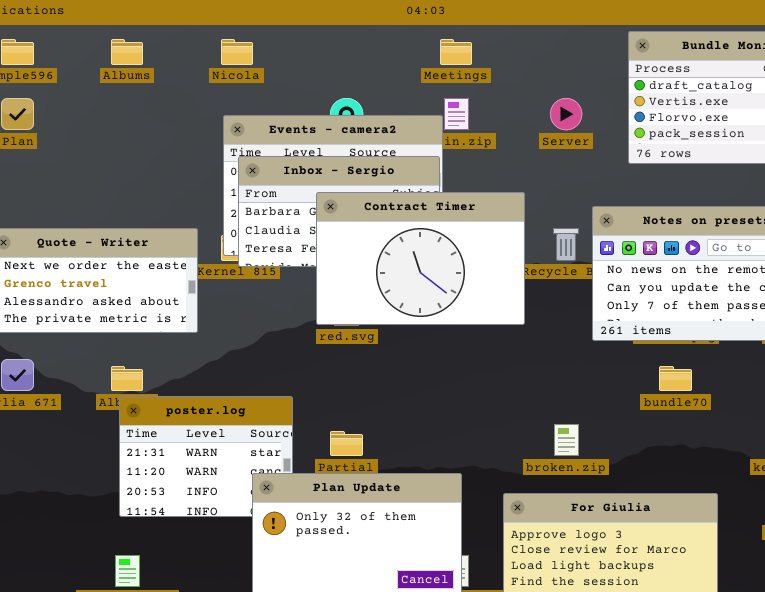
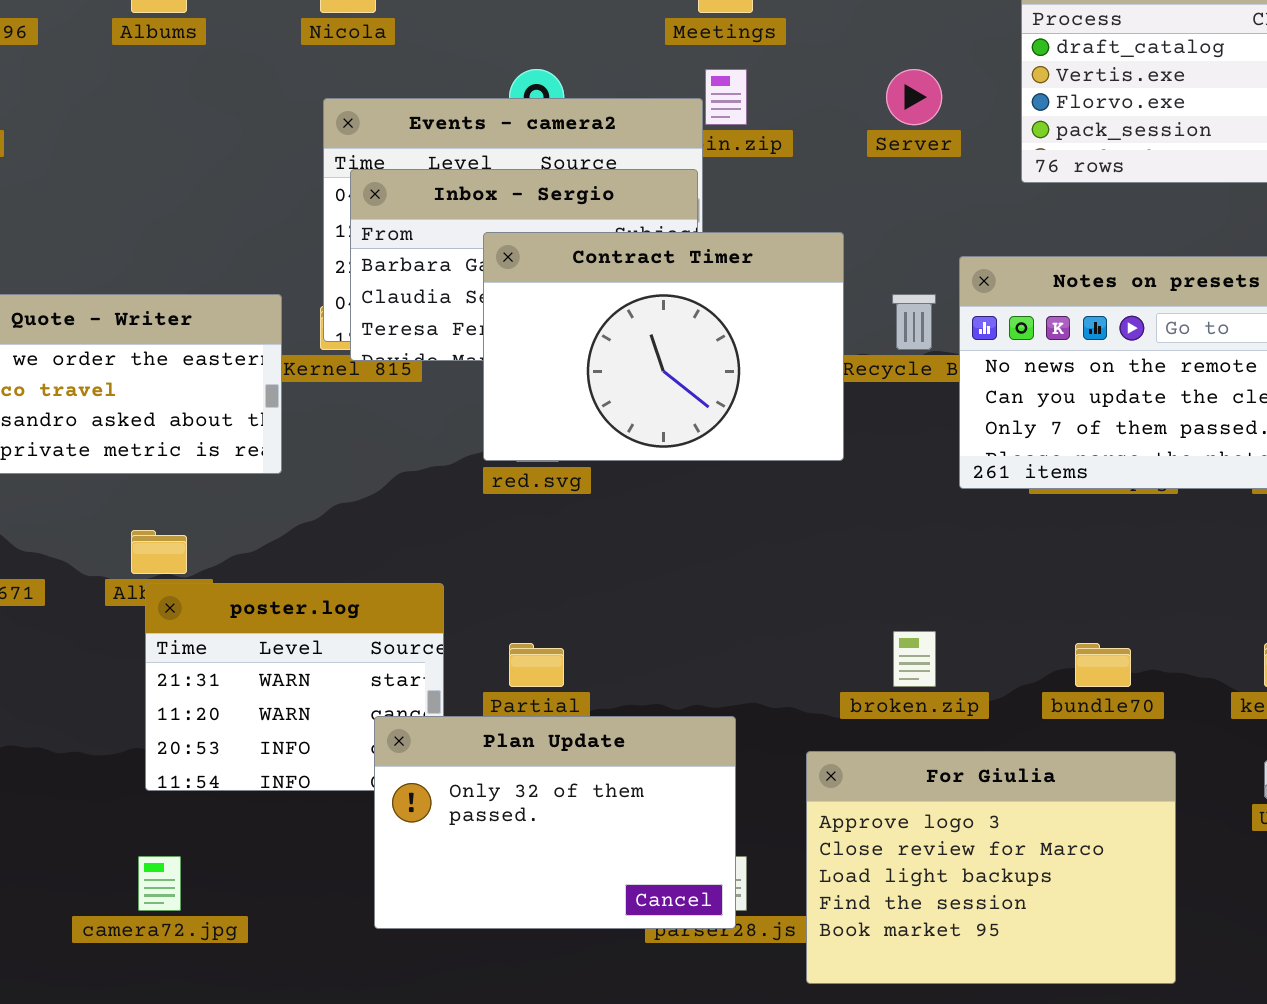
bundle70: [659,366,692,391] -> [1075,643,1131,687], moved

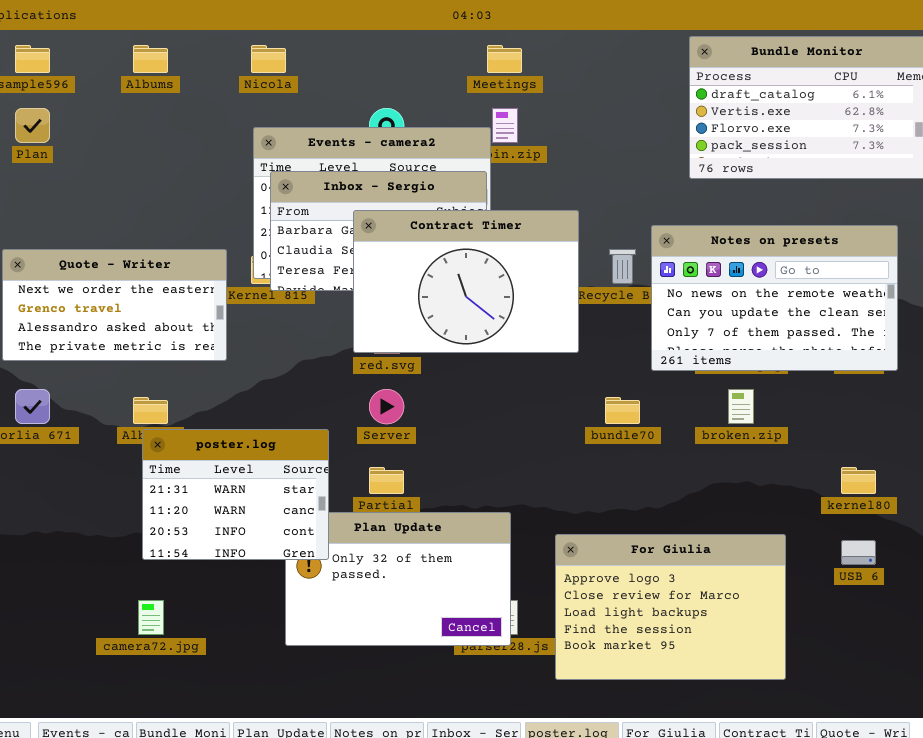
Server: [886,69,942,125] -> [369,389,404,424], moved
poster.log: [145,583,444,791] -> [142,429,329,560], raised
broken.zip: [893,631,936,687] -> [728,389,754,424], moved
bundle70: [1075,643,1131,687] -> [605,397,640,424], moved

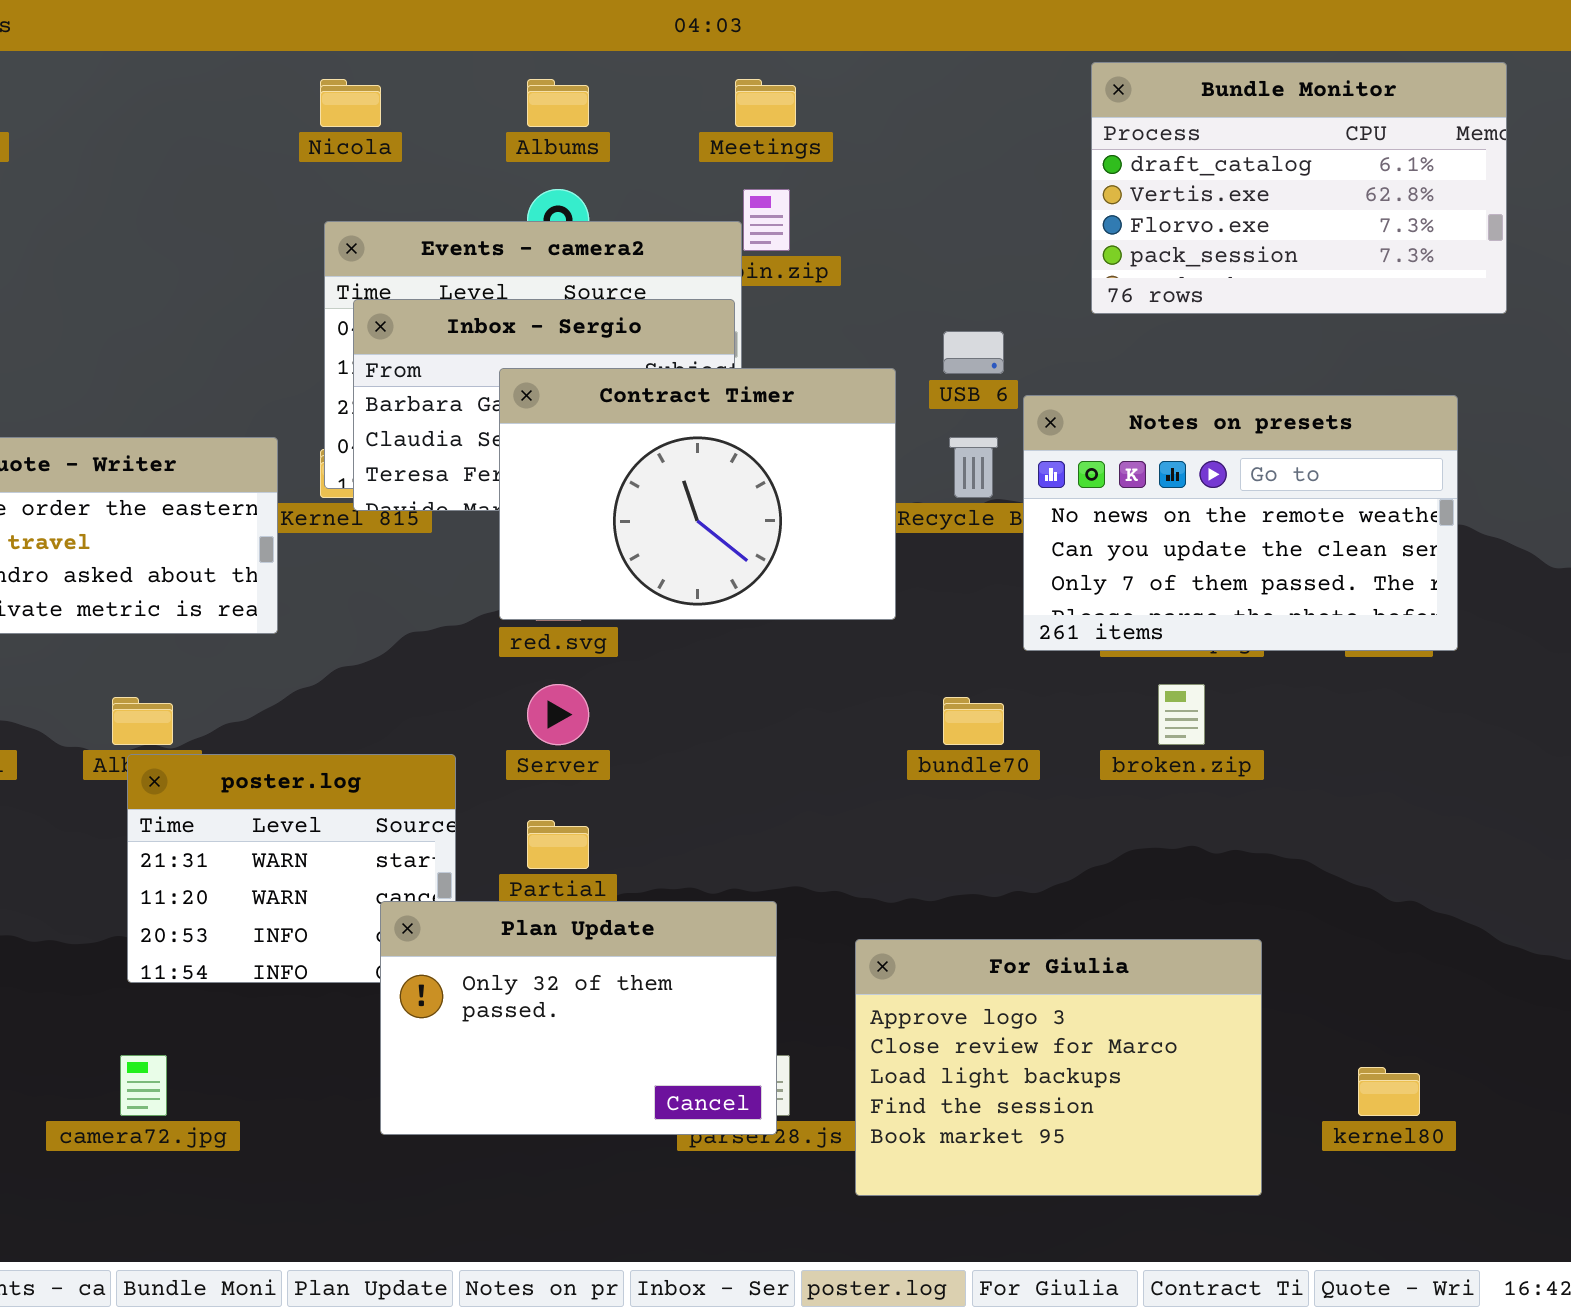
Albums: [133,45,168,73] -> [527,79,589,127], moved
kernel80: [841,467,876,494] -> [1358,1067,1420,1116], moved
Plan Update: [285,512,511,646] -> [380,901,777,1135], raised
USB 6: [841,540,876,565] -> [943,331,1004,374], moved

